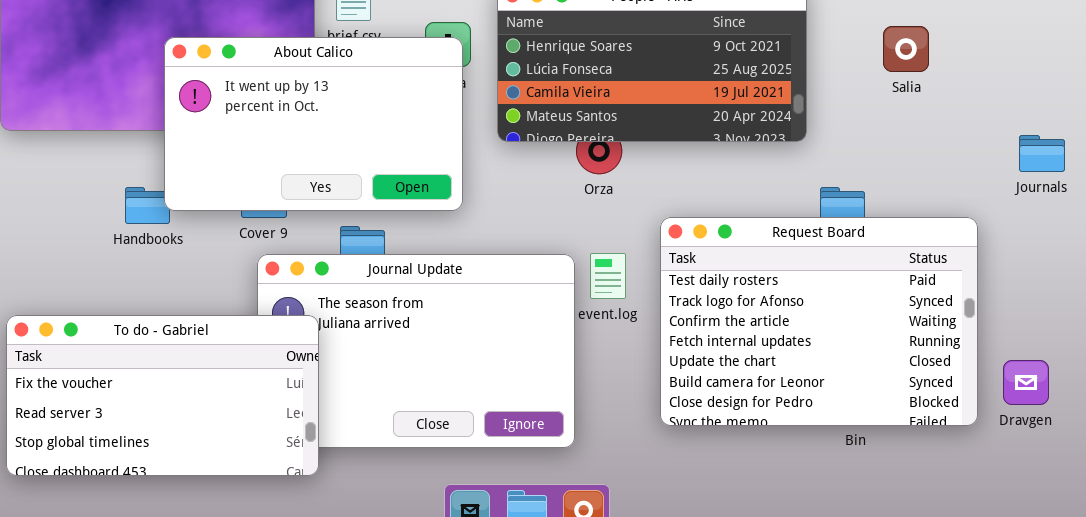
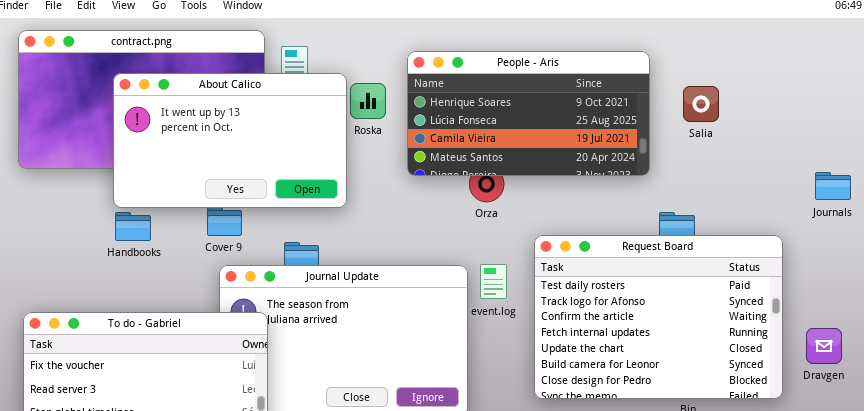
Salia: [883,26,929,72] -> [683,86,719,122], moved
About Calico: [164,37,463,211] -> [113,73,347,208], moved
Dravgen: [1003,360,1049,405] -> [806,328,842,364], moved

